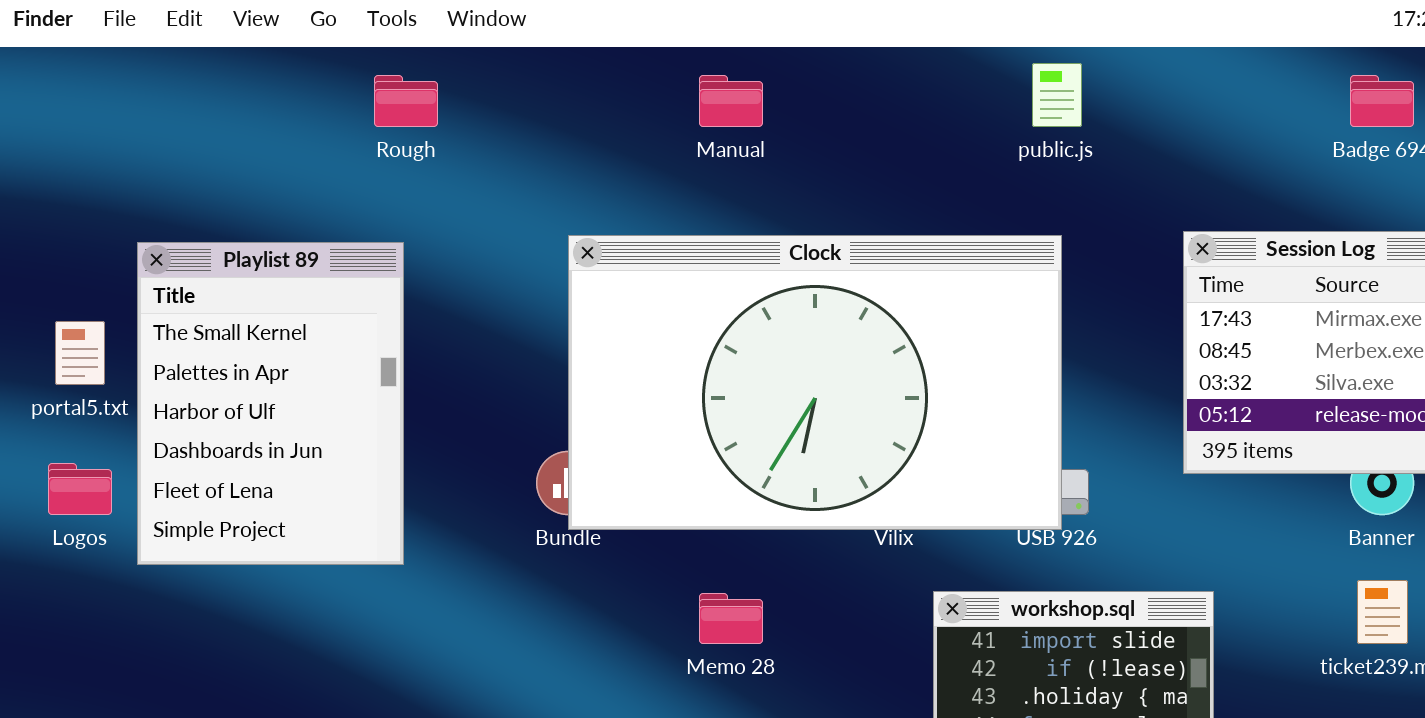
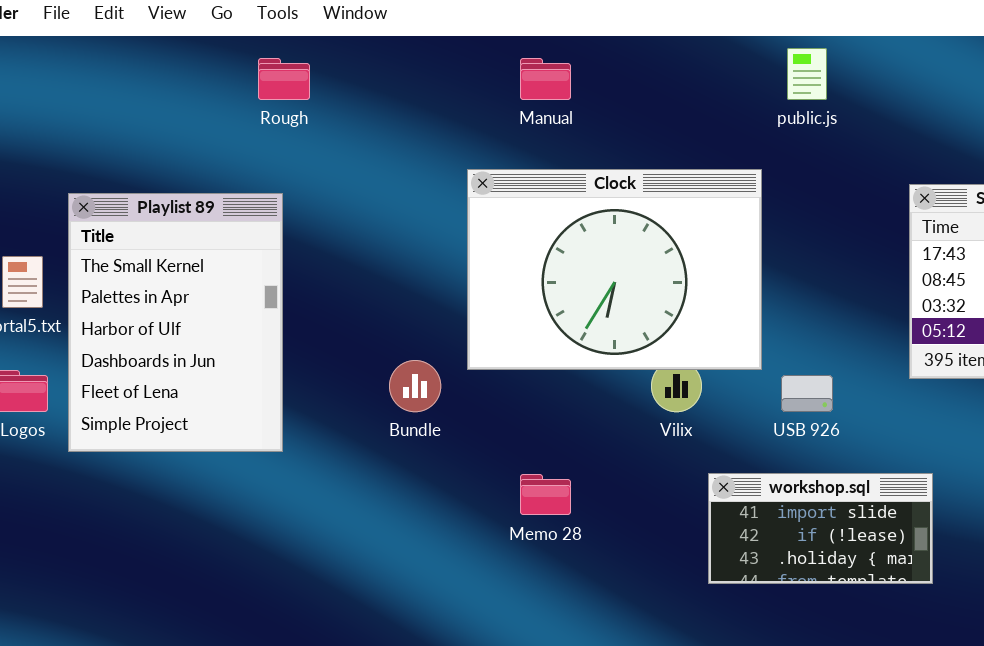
Clock: [568,235,1062,530] -> [467,169,762,370], moved, resized

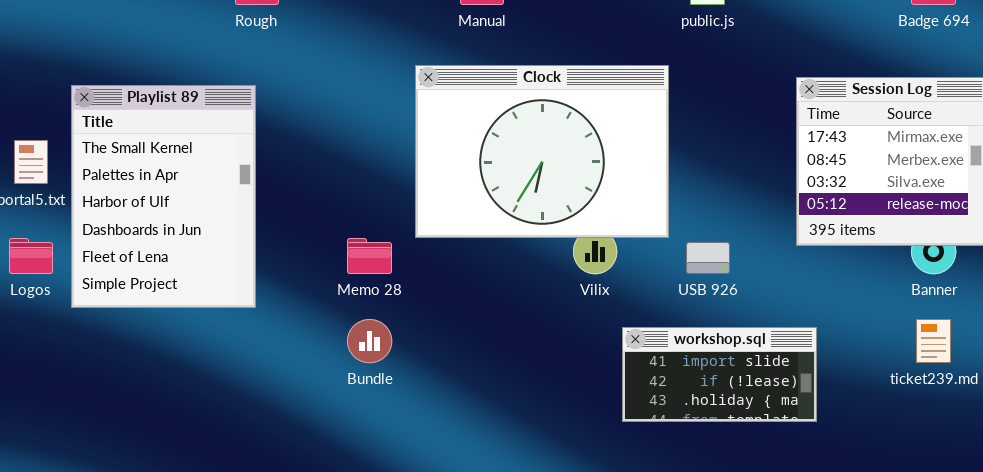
Bundle: [389,360,441,412] -> [347,319,392,363], moved
Memo 28: [520,474,571,515] -> [347,238,392,274], moved

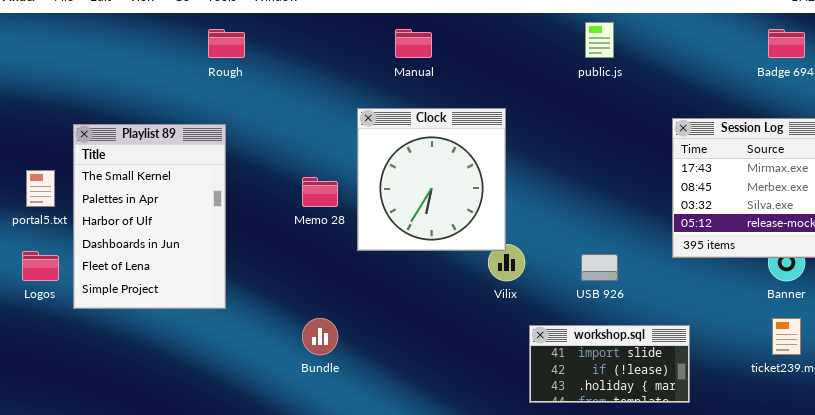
Clock: [415,65,669,238] -> [357,108,506,251], resized
Memo 28: [347,238,392,274] -> [302,177,338,207], moved

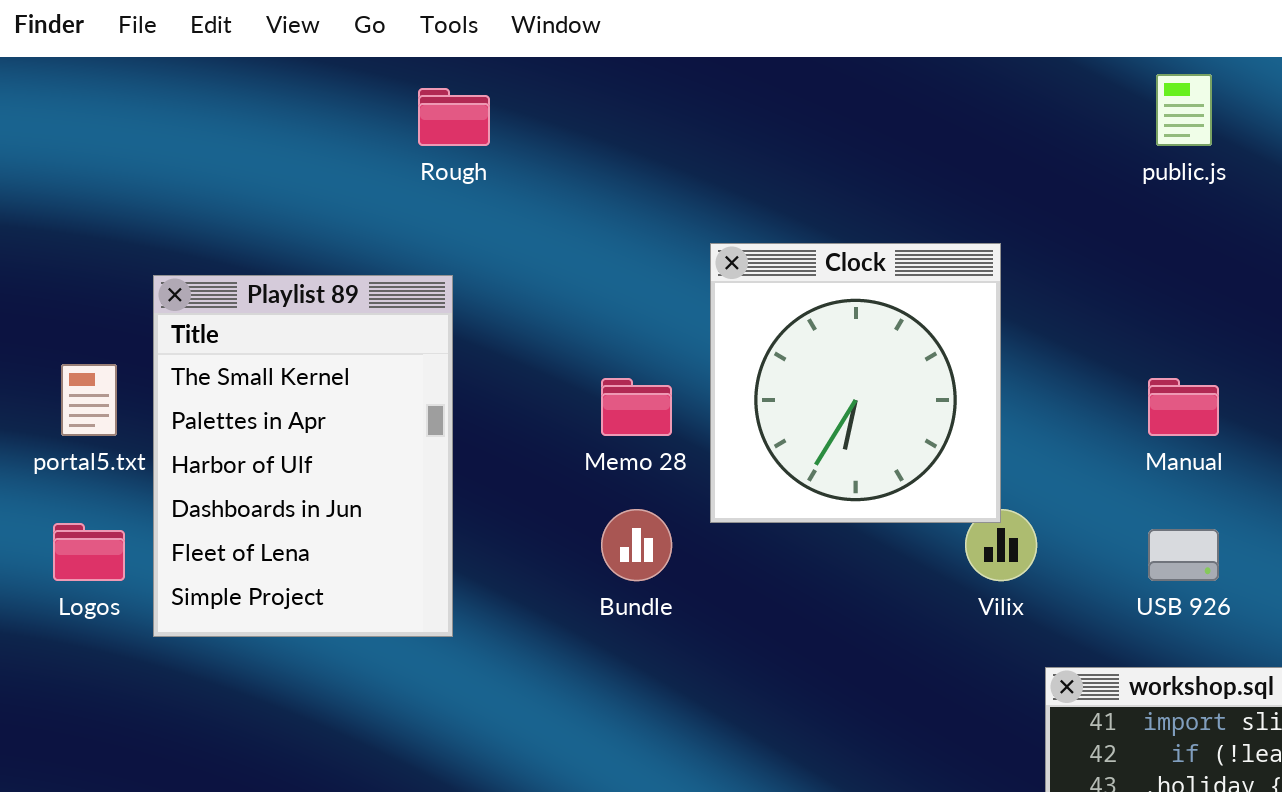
Manual: [395,29,432,58] -> [1148,378,1219,436], moved
Bundle: [302,318,338,355] -> [601,509,672,581], moved

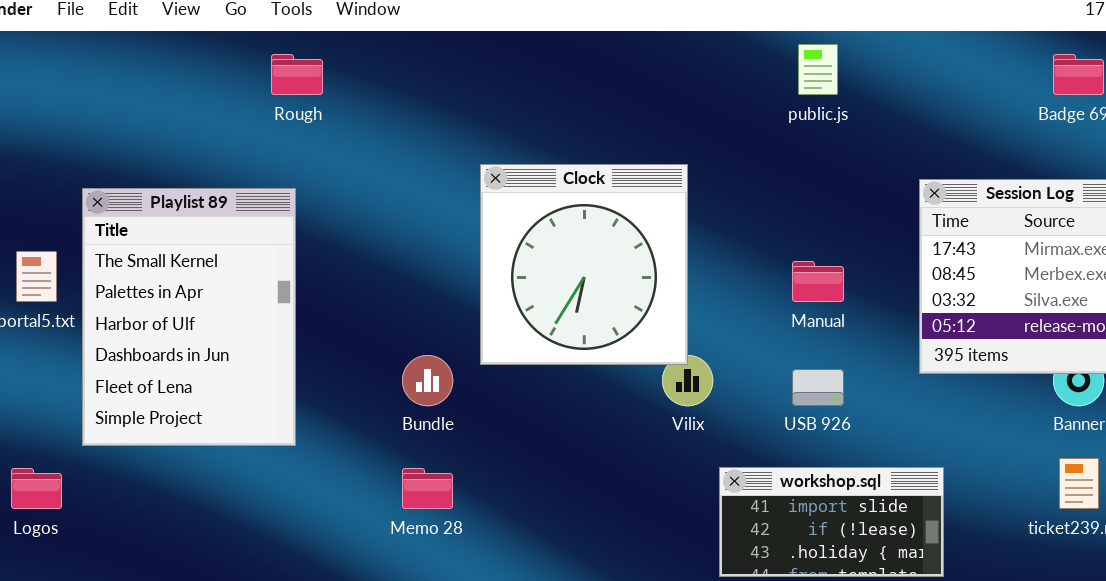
Memo 28: [601,378,672,436] -> [402,468,453,509], moved
Logos: [53,523,125,581] -> [11,468,62,509], moved

